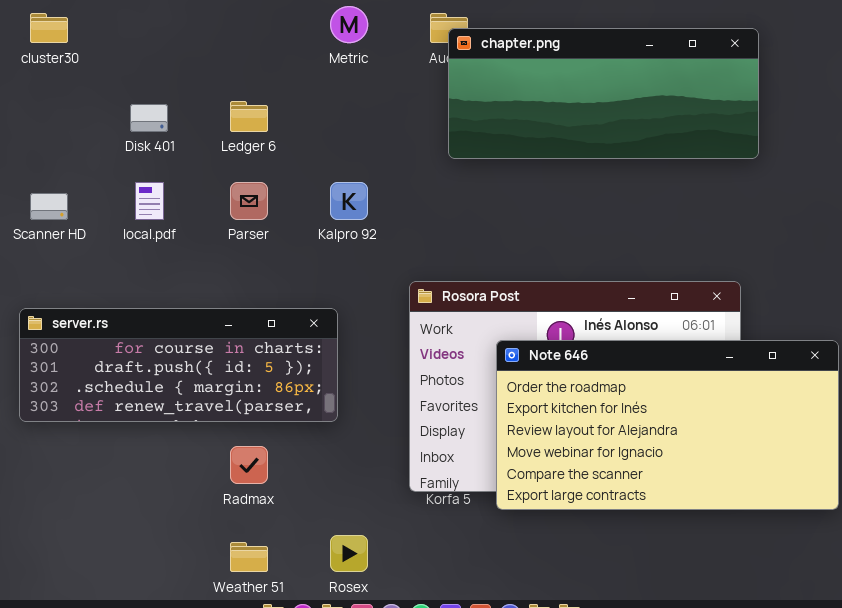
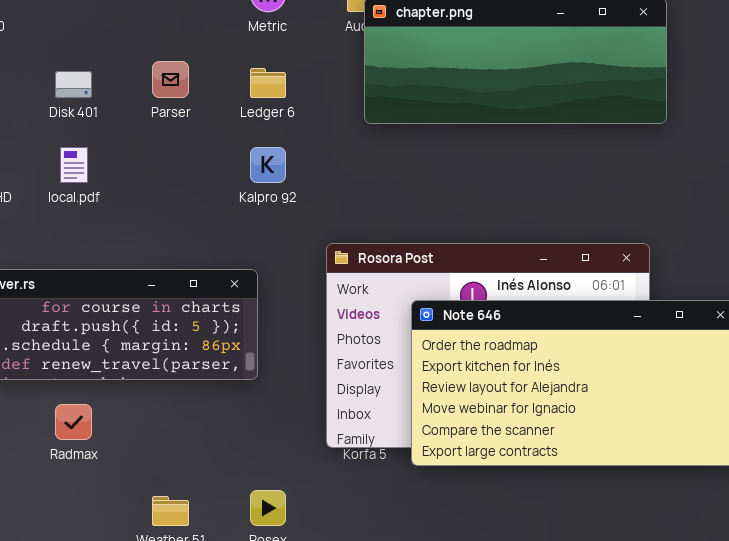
Ledger 6: [230,101,268,132] -> [250,68,286,98], moved
Parser: [230,182,268,220] -> [152,61,189,98], moved
Radmax: [230,446,268,484] -> [55,404,92,440], moved

